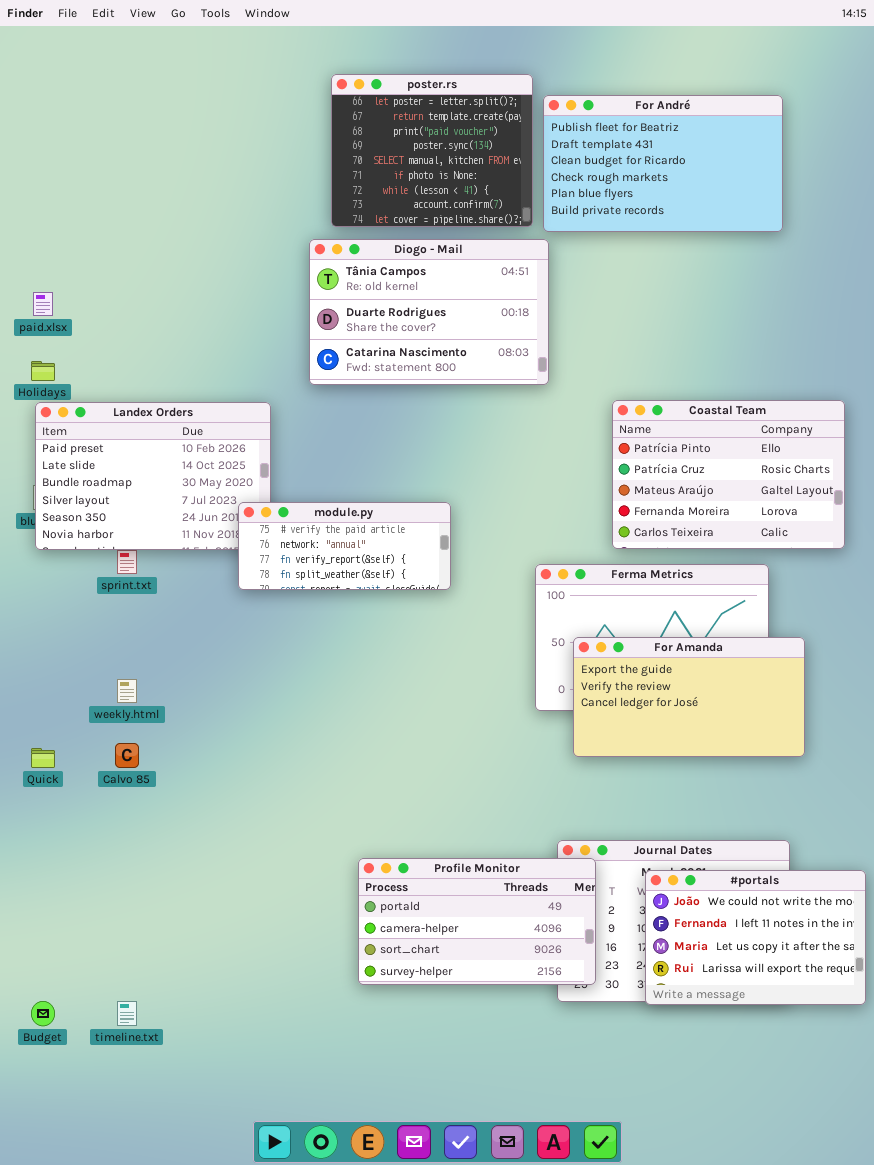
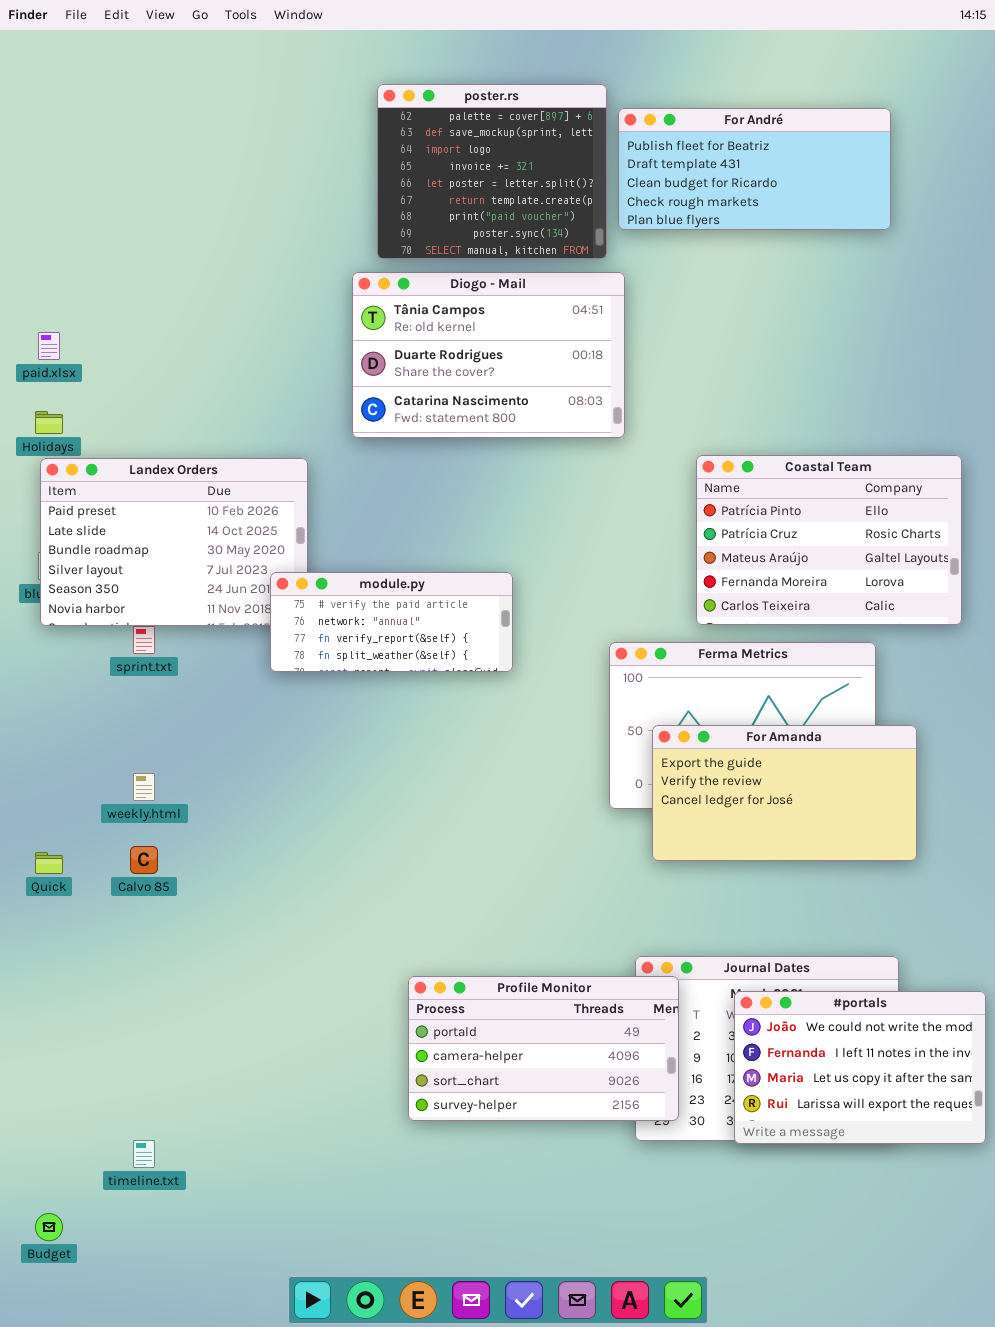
poster.rs: [331,74,533,227] -> [377,84,607,259], scrolled up 4 rows
For André: [543,95,783,232] -> [618,108,891,230], resized
Budget: [31,1001,55,1026] -> [35,1213,63,1241], moved

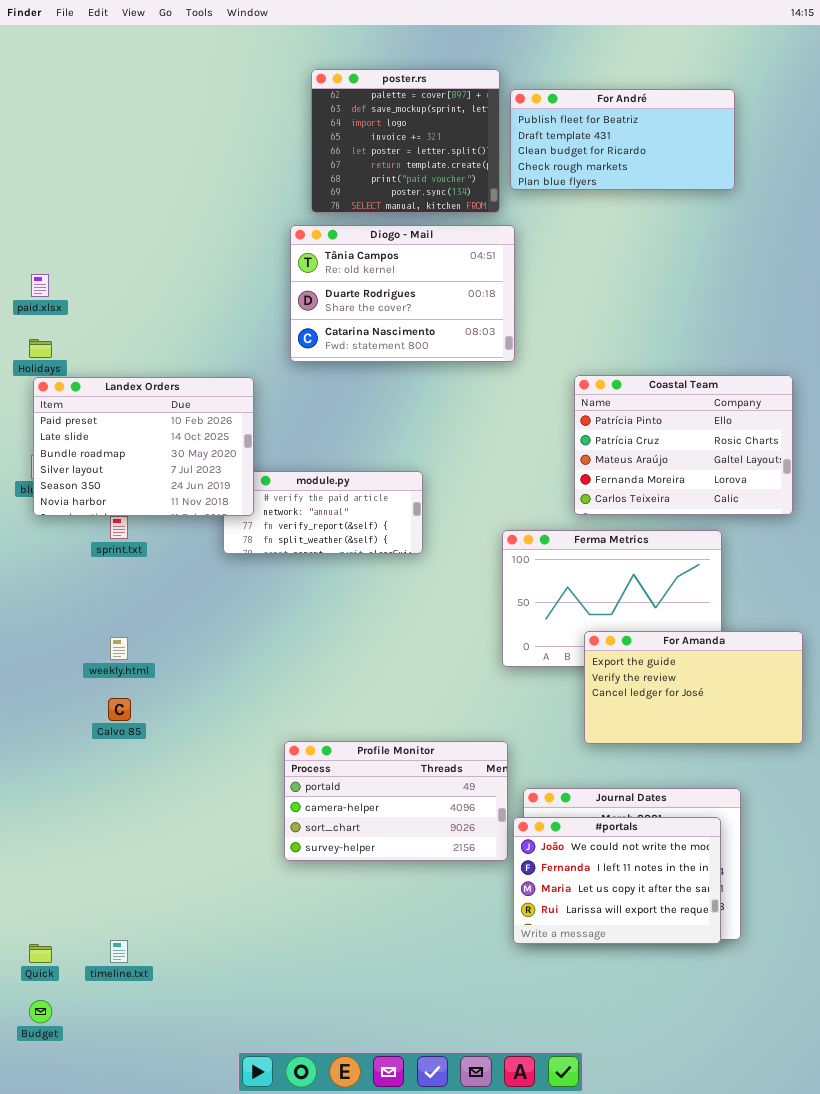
Landex Orders: [40,458,308,626] -> [33,377,254,516], raised
For Amanda: [652,725,917,861] -> [584,631,803,744], moved
Quick: [35,852,63,874] -> [29,944,52,963], moved
Profile Monitor: [408,976,679,1121] -> [284,741,508,861], moved
#portals: [734,991,986,1144] -> [513,817,721,944], moved

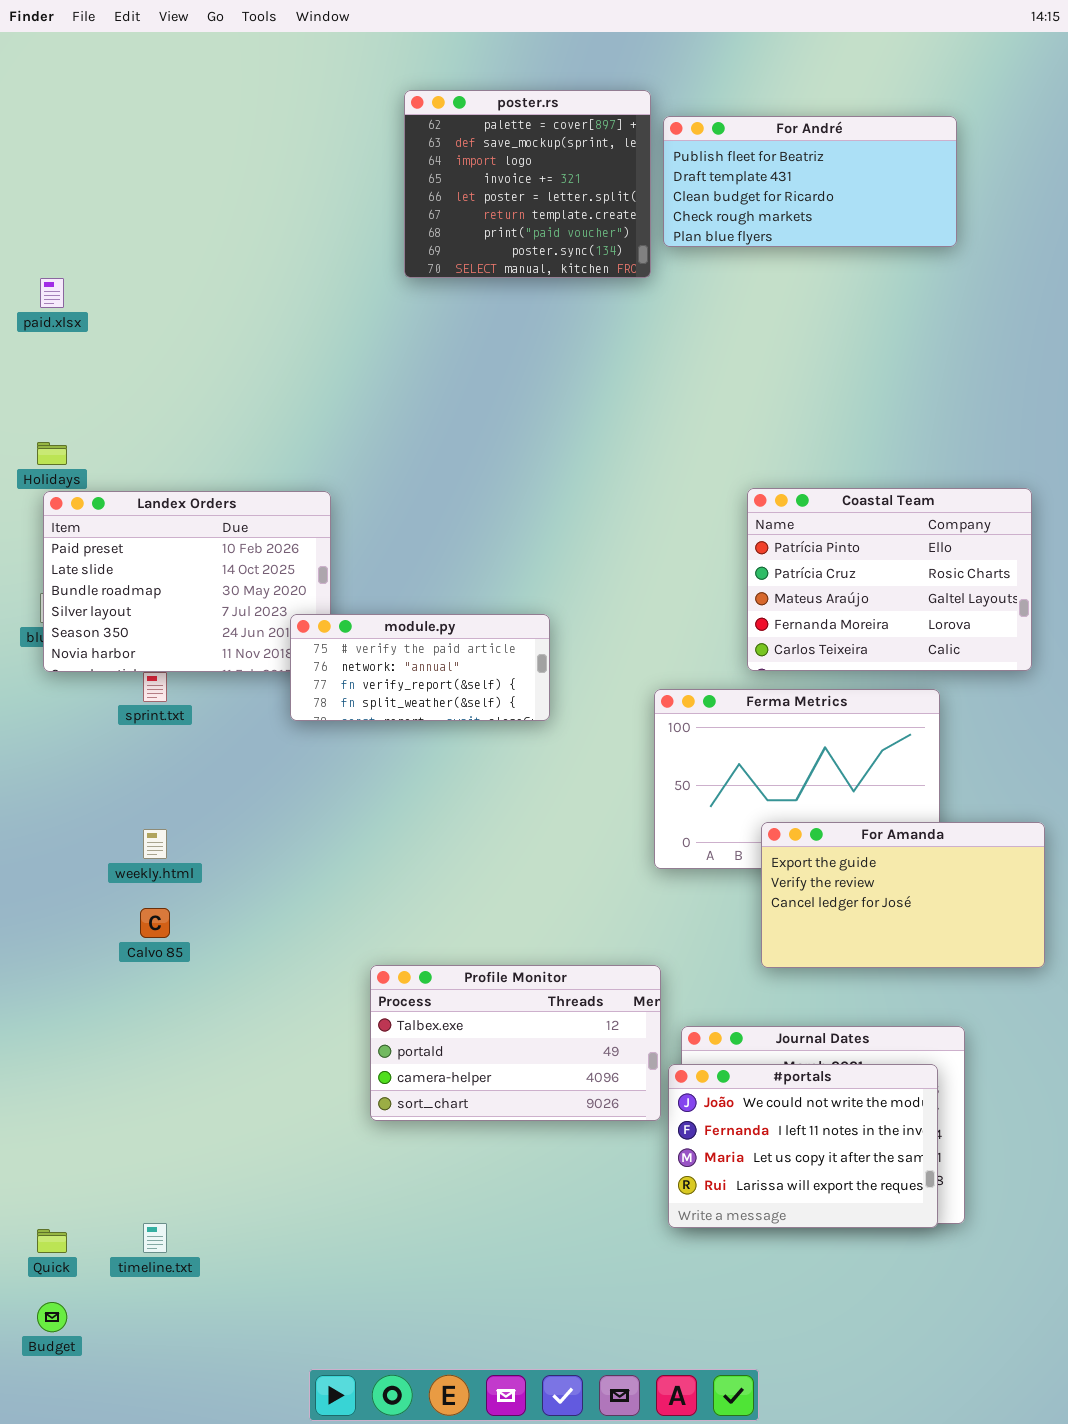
Diogo - Mail: [290,225,515,362] -> none, closed
paid.xlsx: [31,274,49,297] -> [40,278,64,308], moved
module.py: [223,471,423,554] -> [290,614,550,721], raised
Profile Monitor: [284,741,508,861] -> [370,965,661,1121], scrolled up 1 row

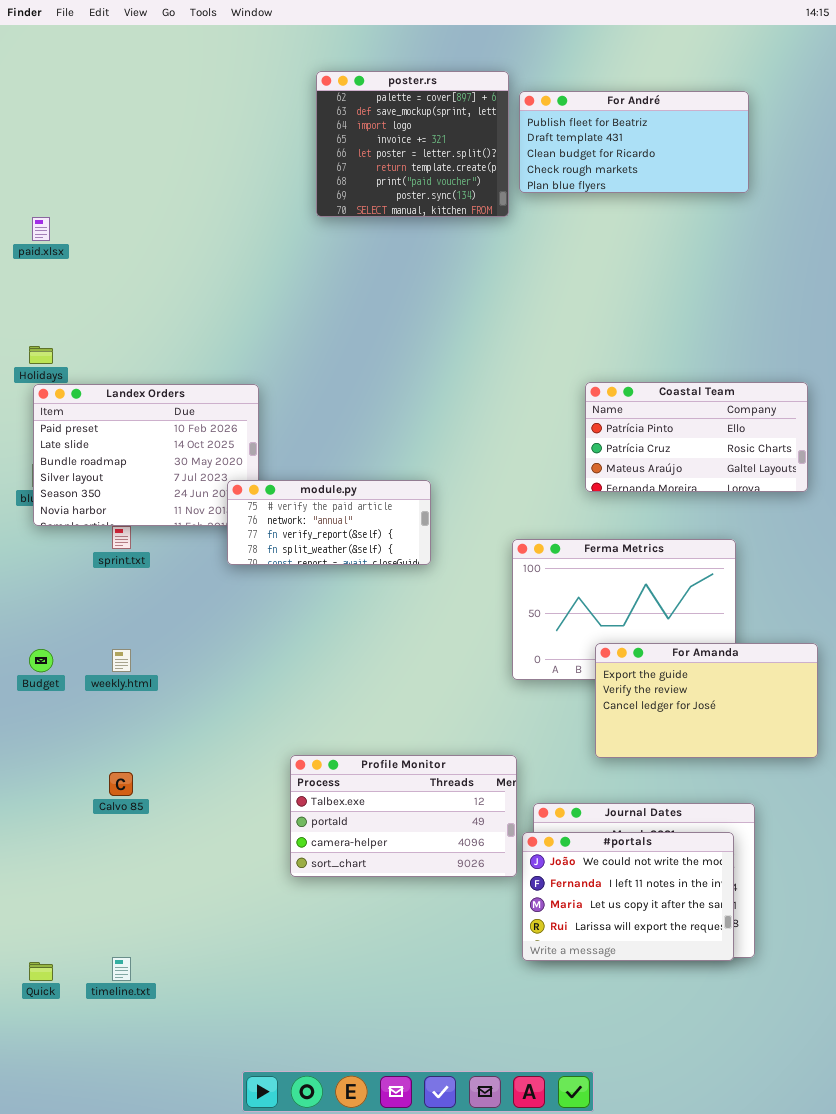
Coastal Team: [747,488,1032,671] -> [585,382,808,492], resized
Calvo 85: [140,908,170,938] -> [109,772,133,796], moved
Budget: [37,1302,67,1332] -> [29,649,53,672], moved

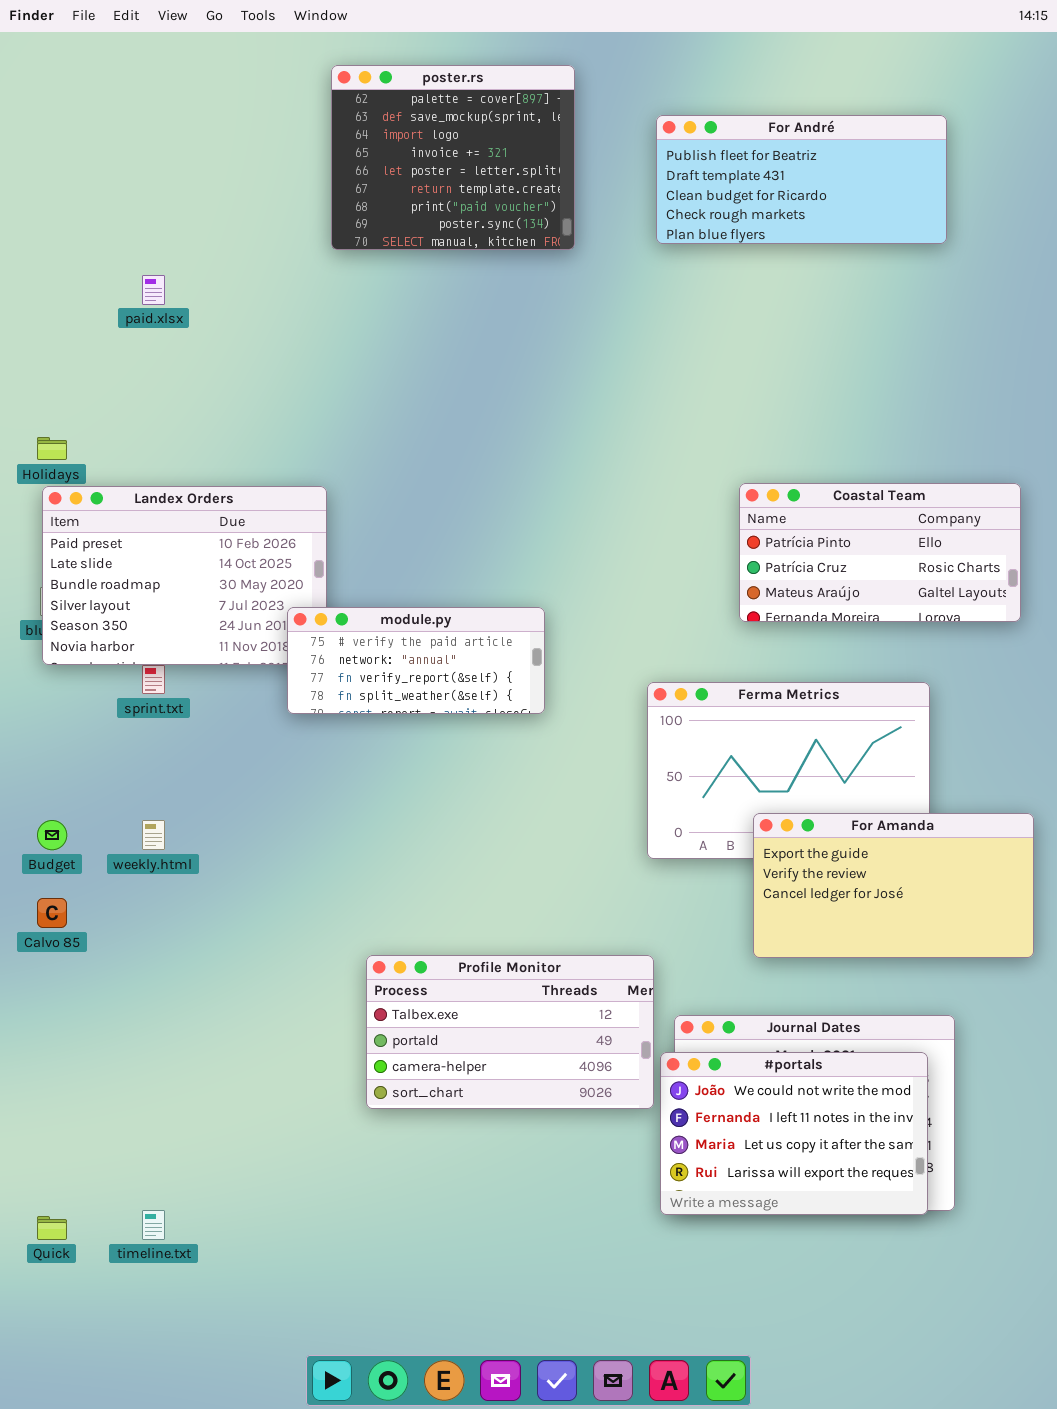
poster.rs: [316,71,509,217] -> [331,65,575,250], moved
paid.xlsx: [32,217,50,241] -> [142,275,165,305], moved
Calvo 85: [109,772,133,796] -> [37,898,67,928], moved

